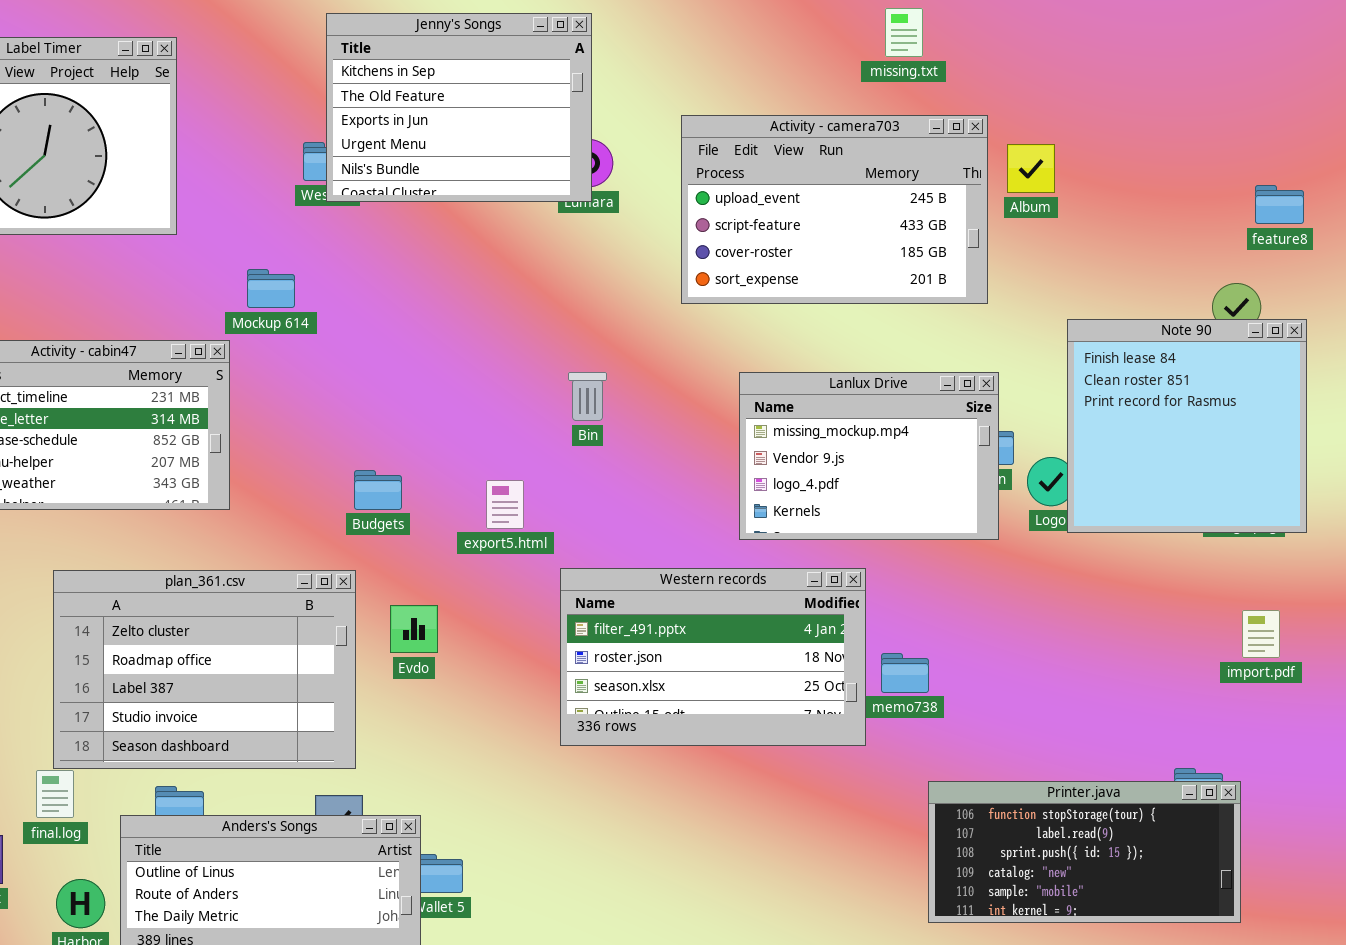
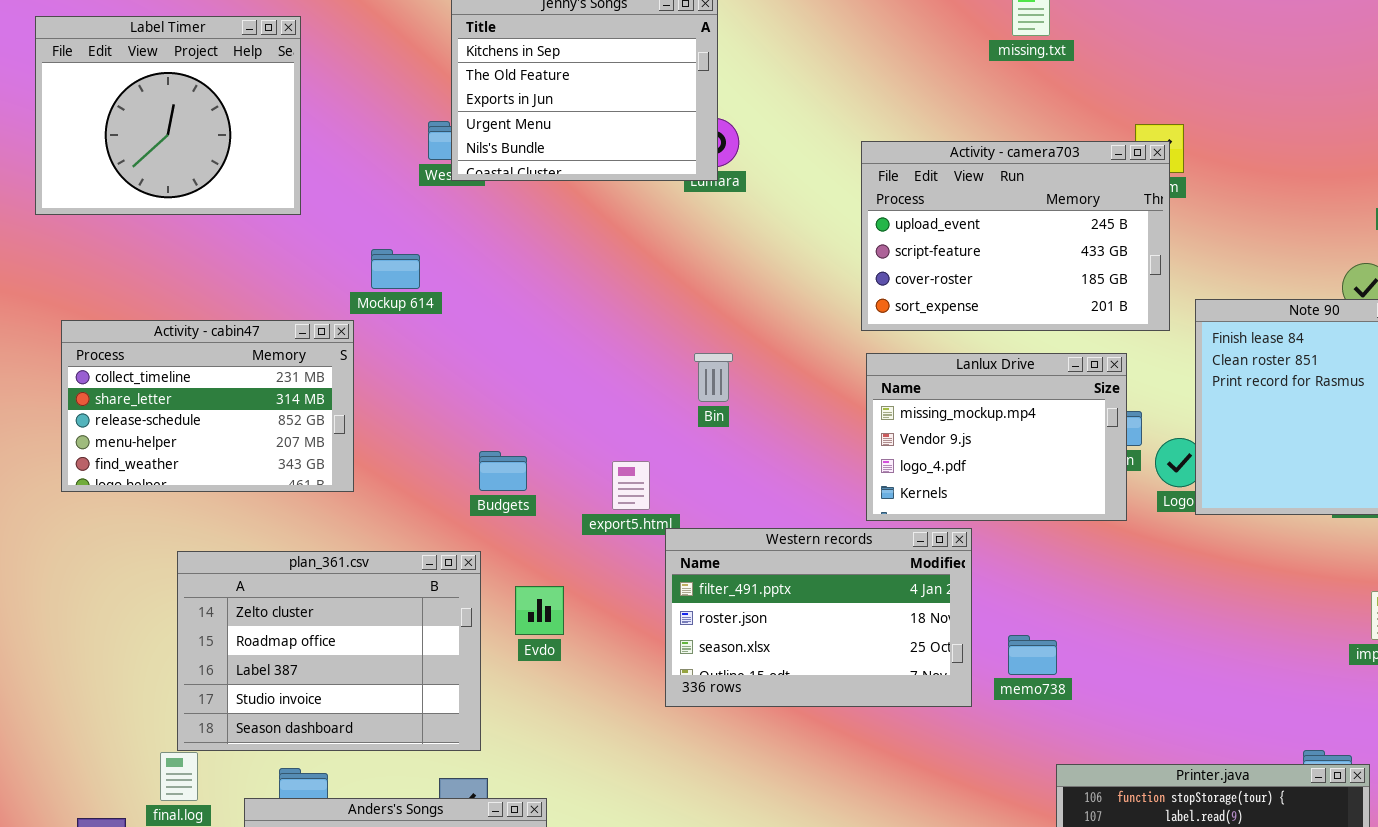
Activity - camera703: [681,115,988,304] -> [861,141,1170,331], moved
Western records: [560,568,866,746] -> [665,528,972,707], moved

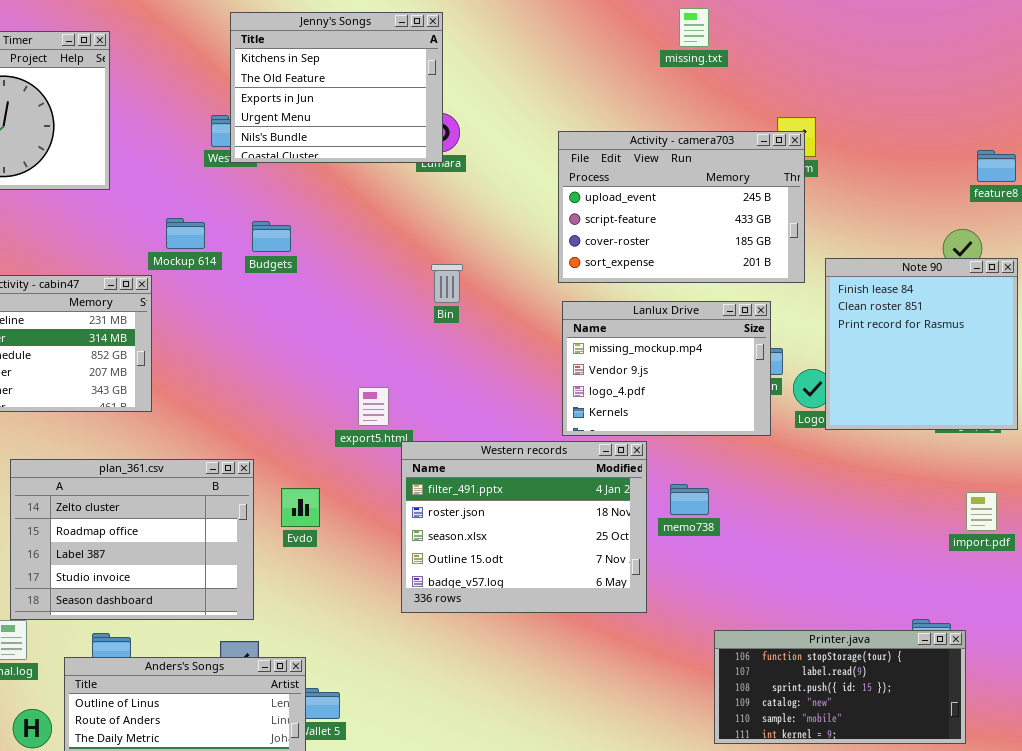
Bin: [694,353,733,402] -> [431,264,463,303], moved
Budgets: [479,451,527,491] -> [252,221,291,252], moved
Western records: [665,528,972,707] -> [401,441,647,613], resized
memo738: [1008,635,1057,675] -> [670,484,709,515], moved

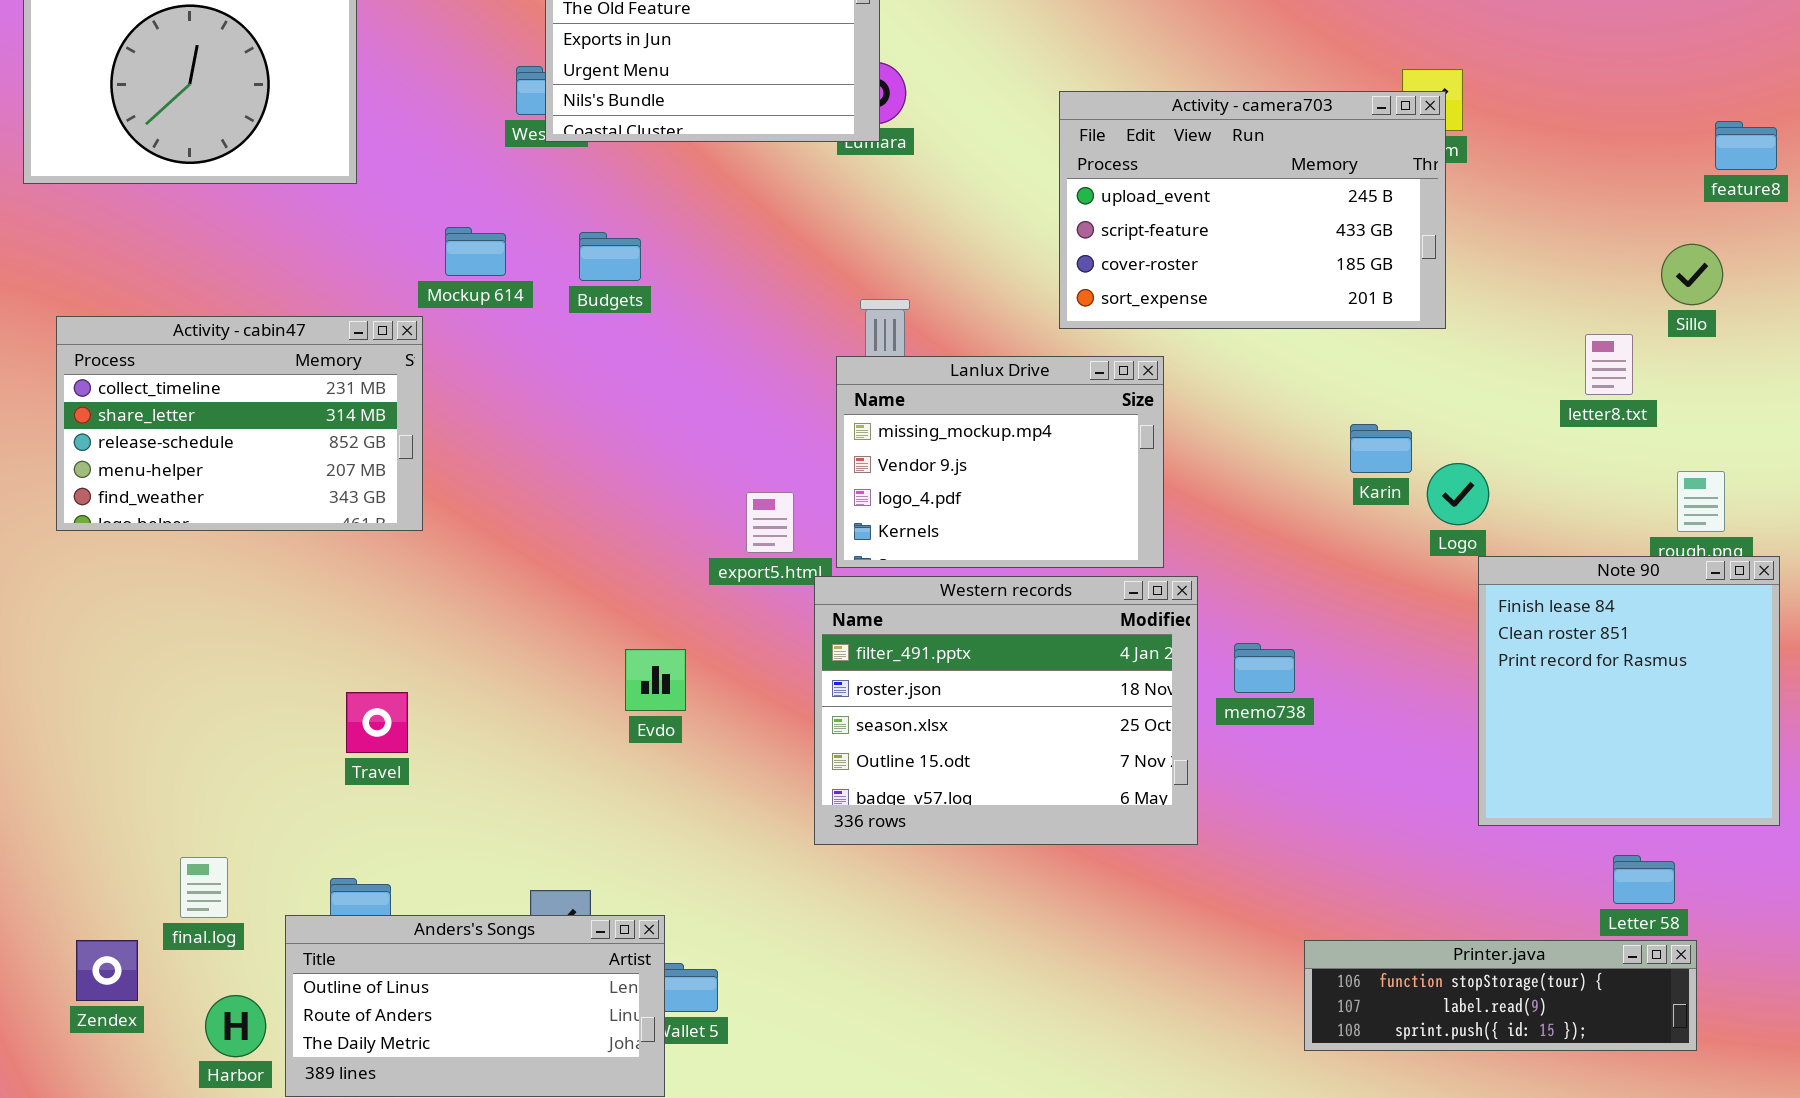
Note 90: [825,258,1018,430] -> [1478,556,1780,826], moved
Lanlux Drive: [562,301,771,436] -> [836,356,1164,568], moved
plan_361.csv: [10,459,254,620] -> none, closed
Printer.java: [714,630,966,744] -> [1304,940,1697,1051], resized

